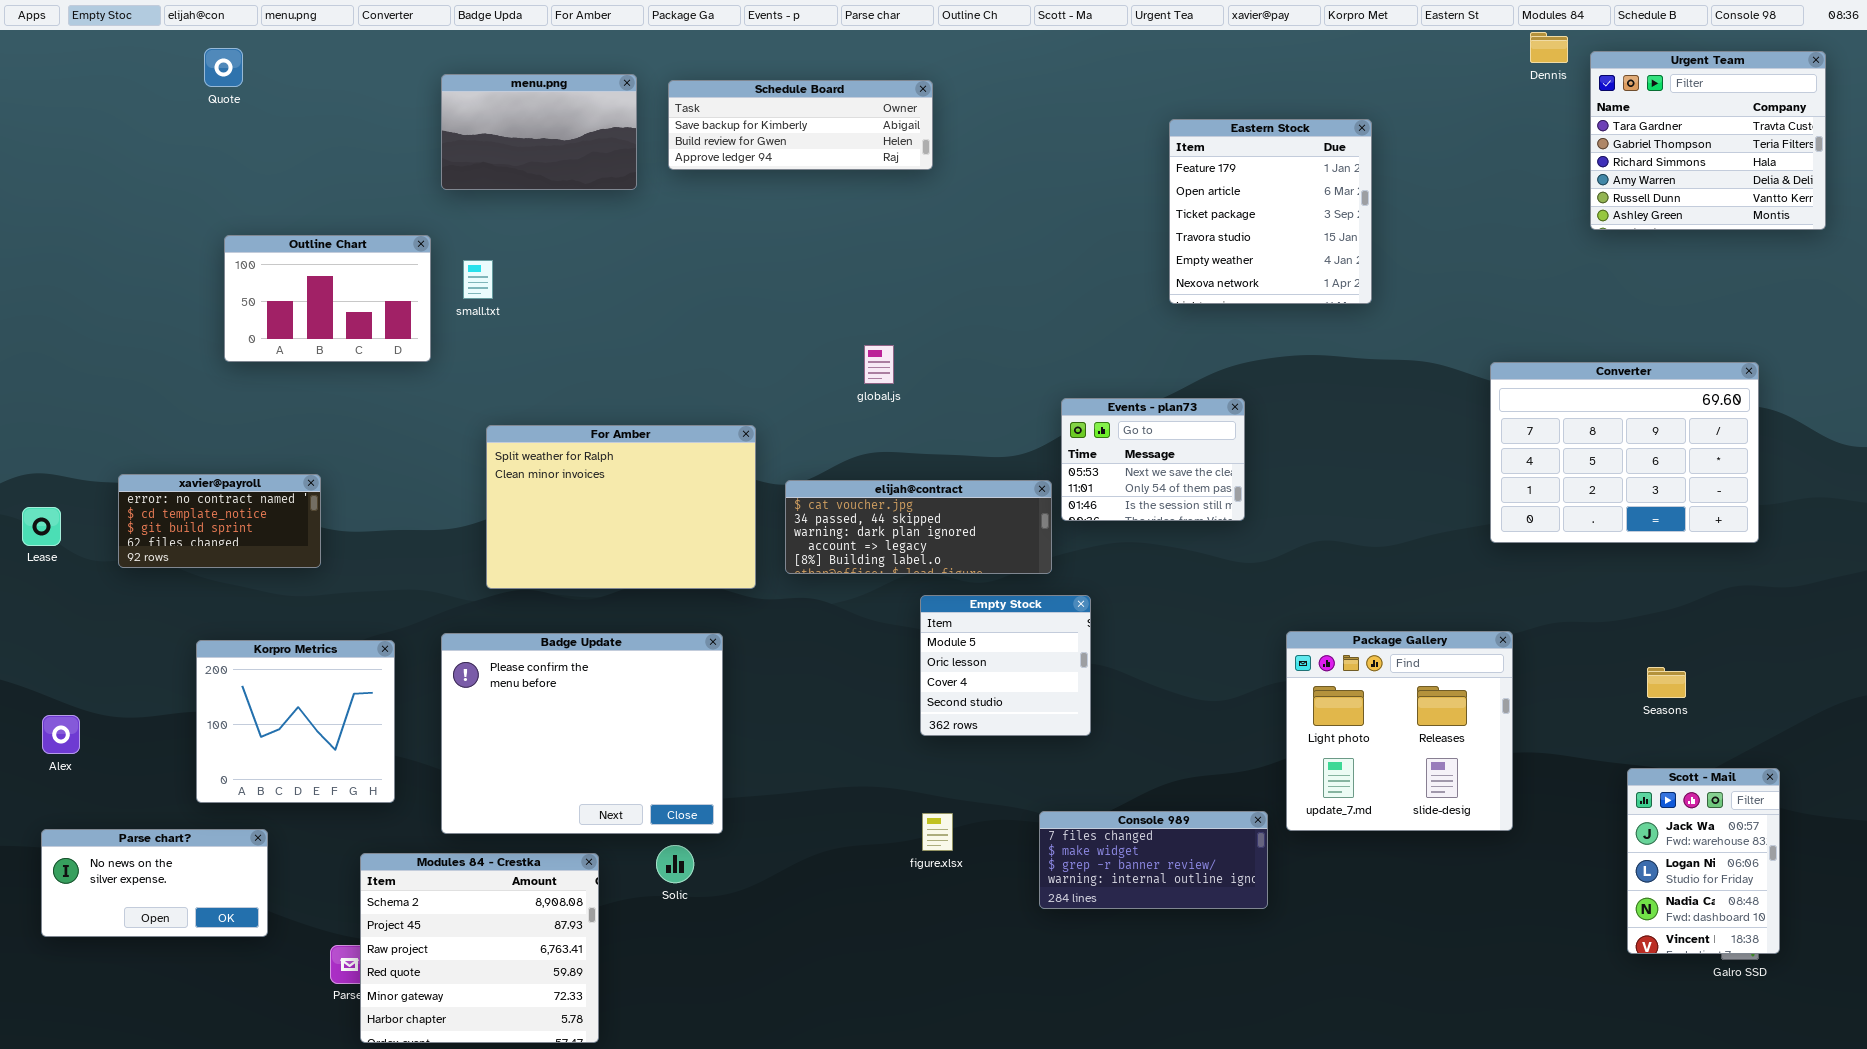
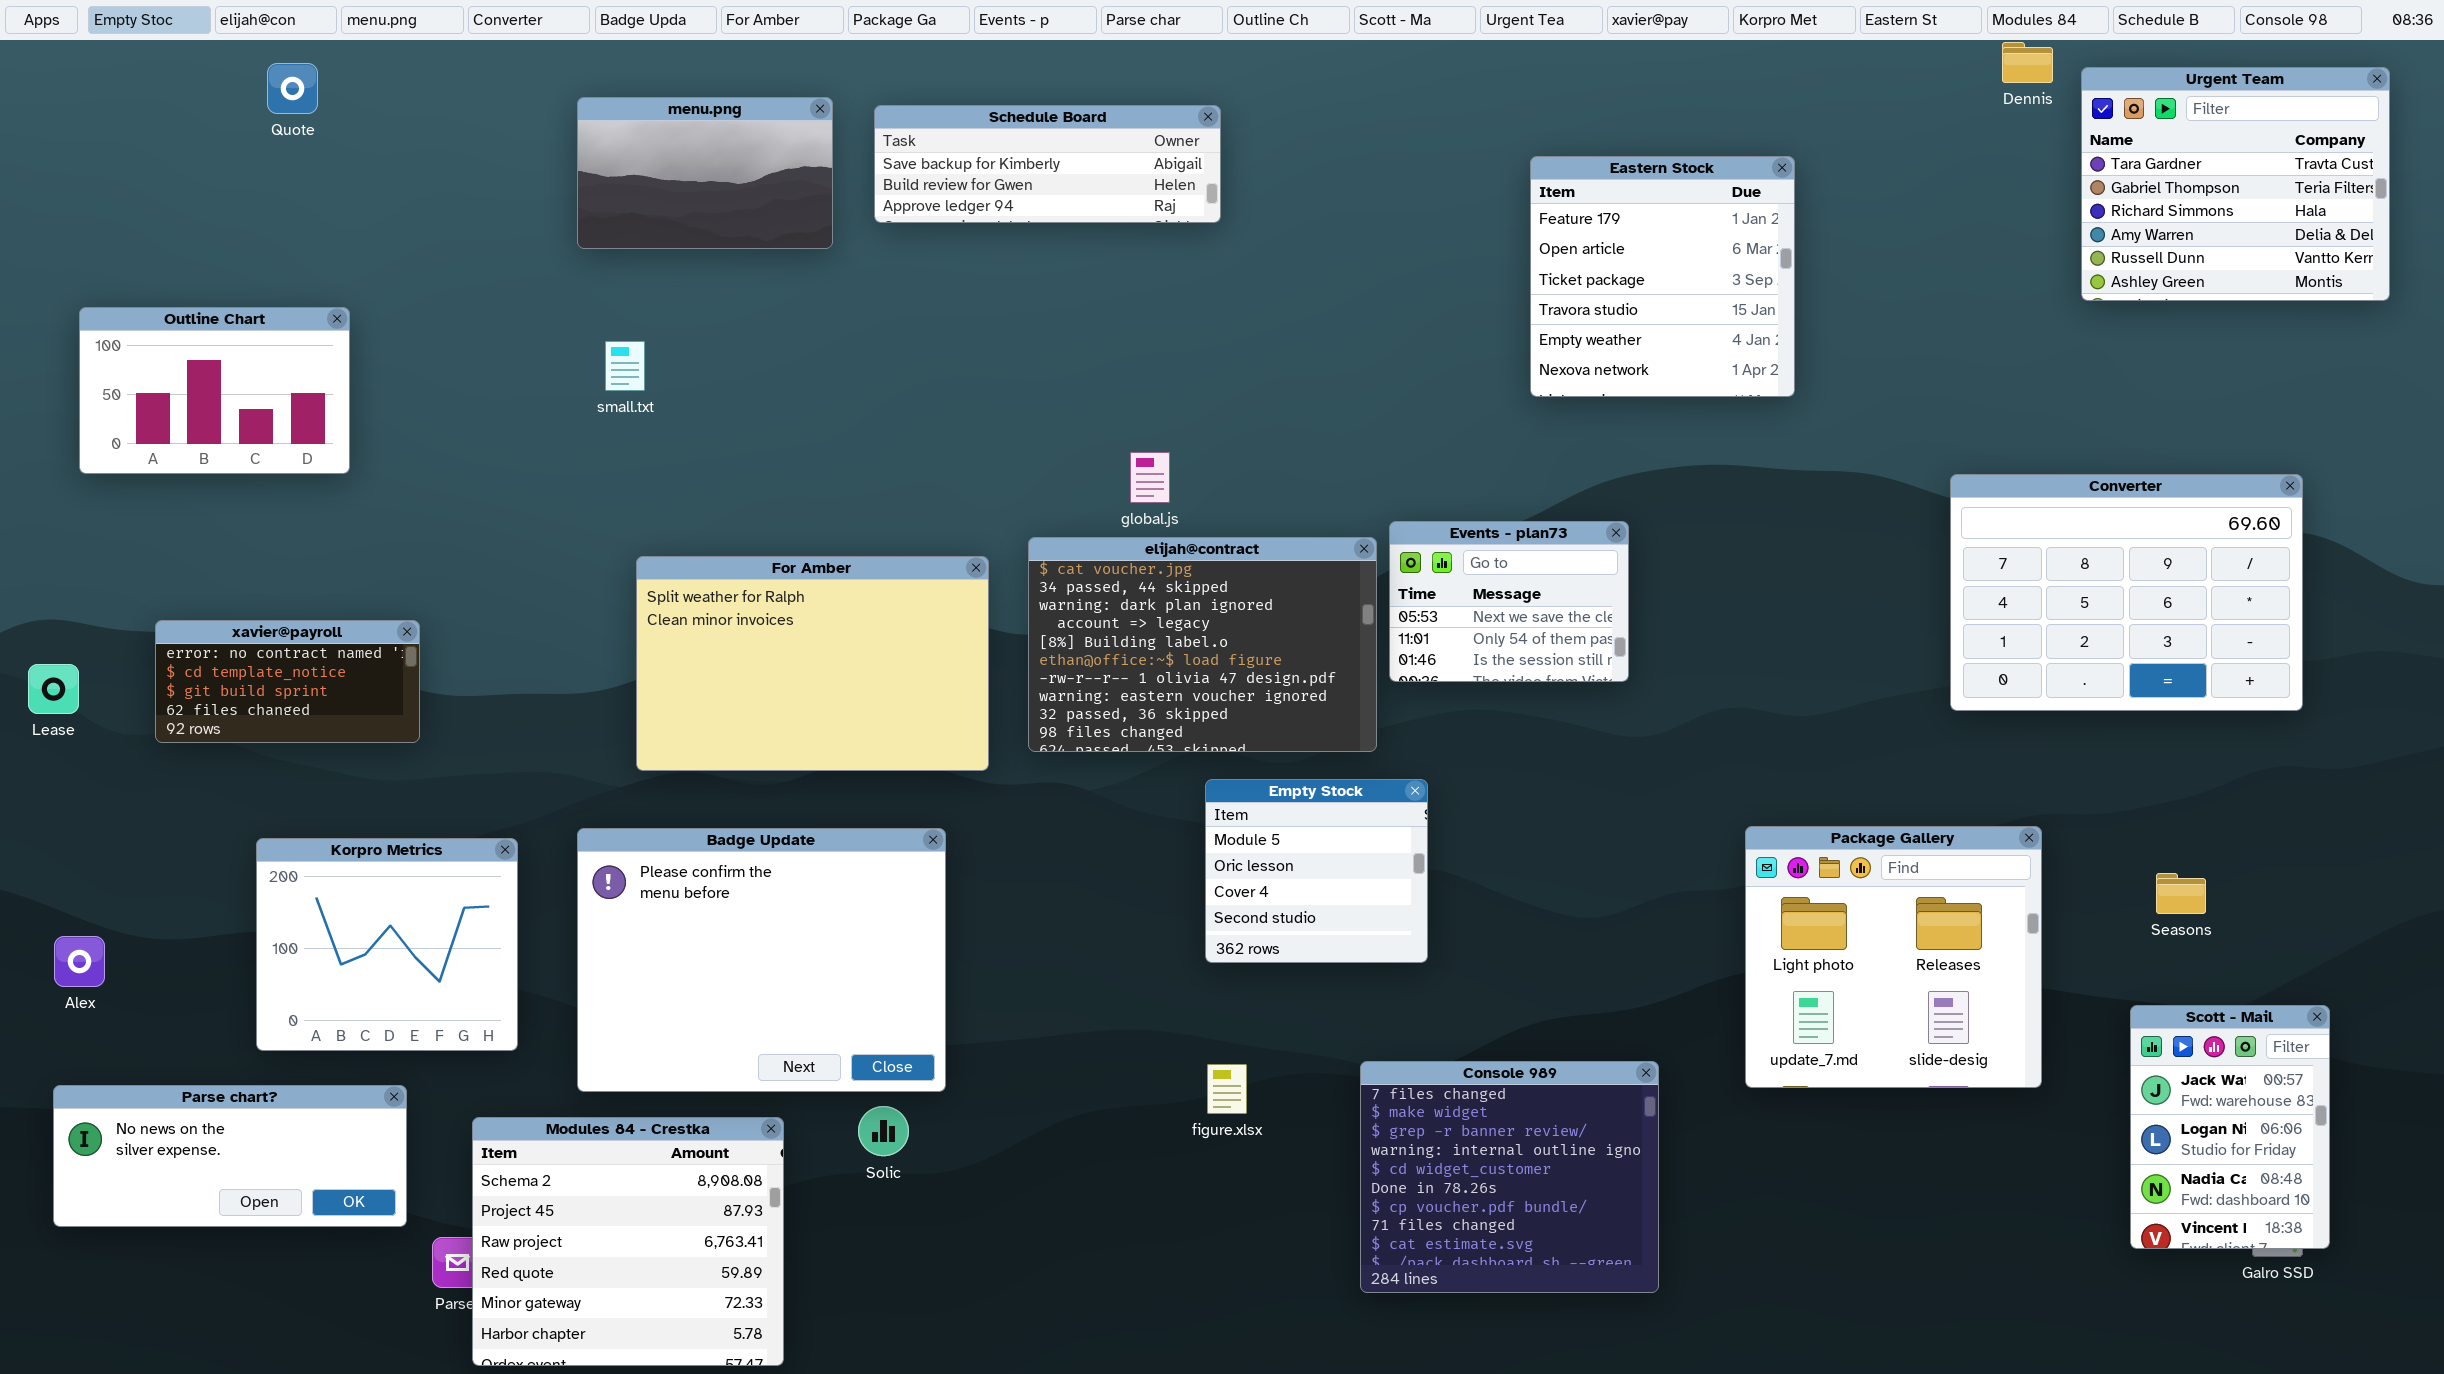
Outline Chart: [224,235,431,362] -> [79,307,350,474], moved
elijah@contract: [785,480,1052,574] -> [1028,537,1377,752], resized
Package Gallery: [1286,631,1513,831] -> [1745,826,2042,1088], moved
Console 989: [1039,811,1268,909] -> [1360,1061,1659,1293], resized
Parse chart?: [41,829,268,937] -> [53,1085,407,1227], resized

